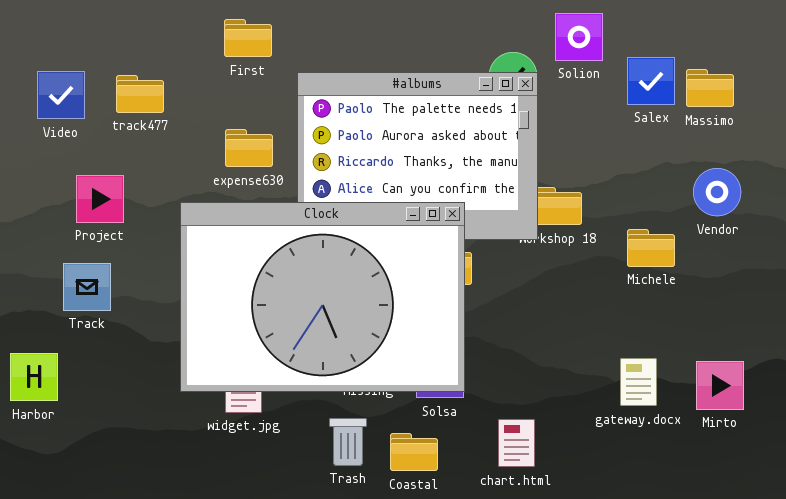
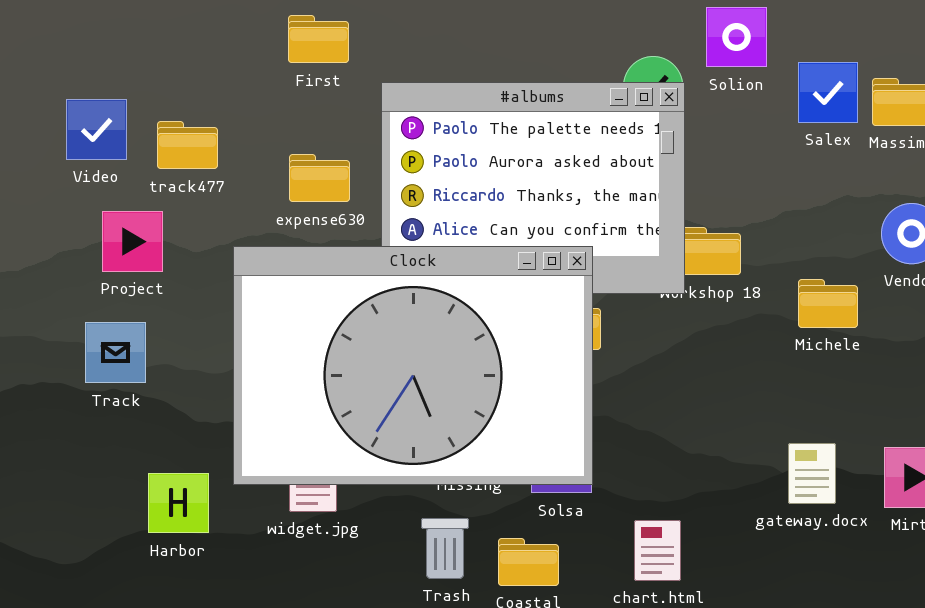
Video: [37,71,85,119] -> [66,99,127,160], moved
track477: [116,75,164,113] -> [157,121,218,169], moved
Harbor: [10,353,58,401] -> [148,473,209,533], moved

